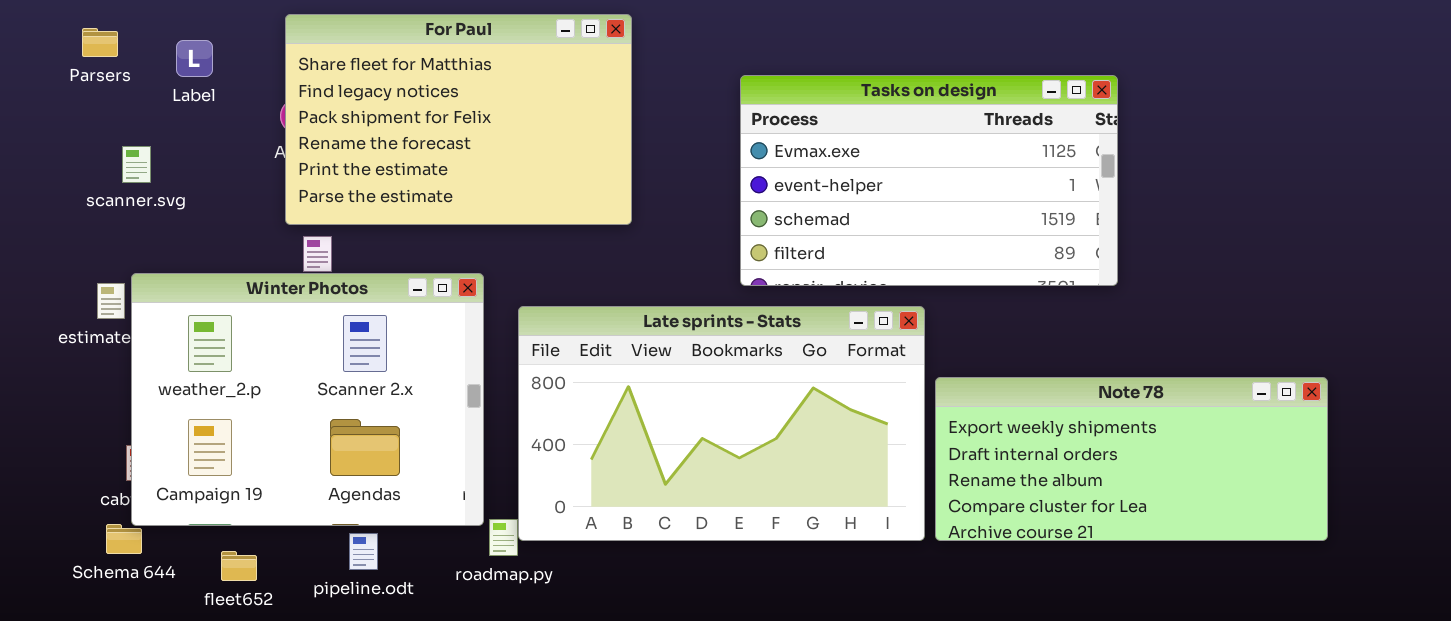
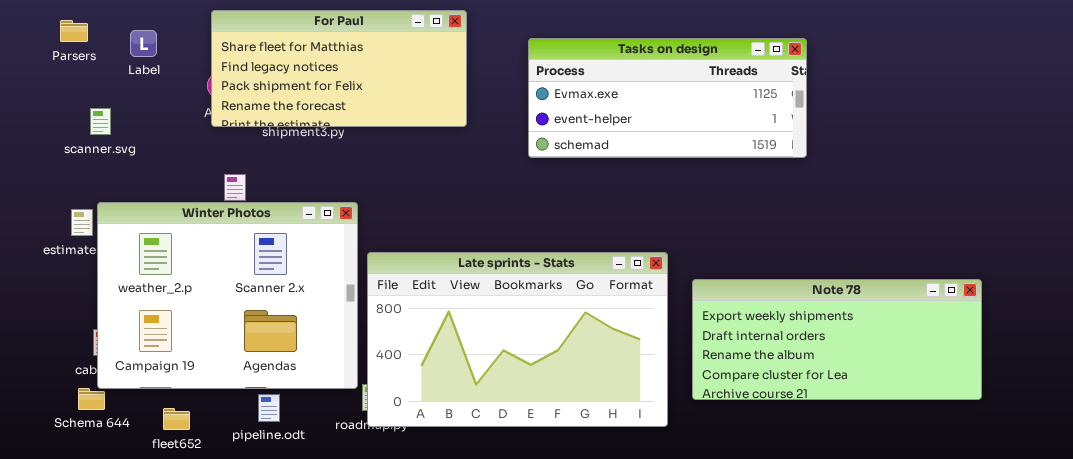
For Paul: [285,14,632,225] -> [211,10,467,127], resized
Tasks on design: [740,75,1118,286] -> [528,38,807,158], moved, resized
Late sprints - Stats: [518,306,925,541] -> [367,252,668,427], moved

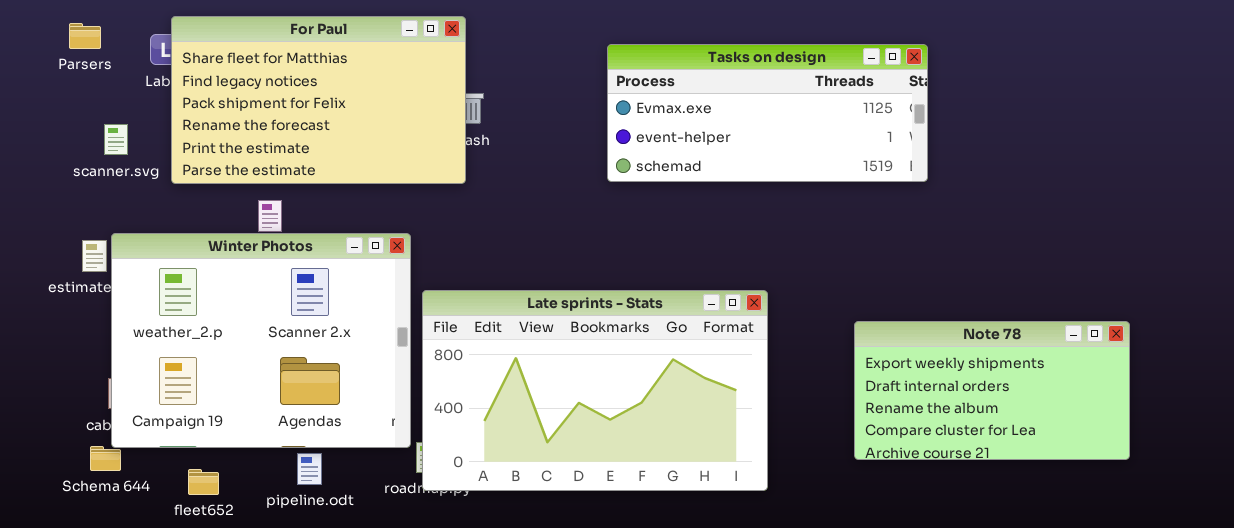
For Paul: [211,10,467,127] -> [171,16,466,184], moved, resized
Note 78: [692,279,982,400] -> [854,321,1130,460], resized

